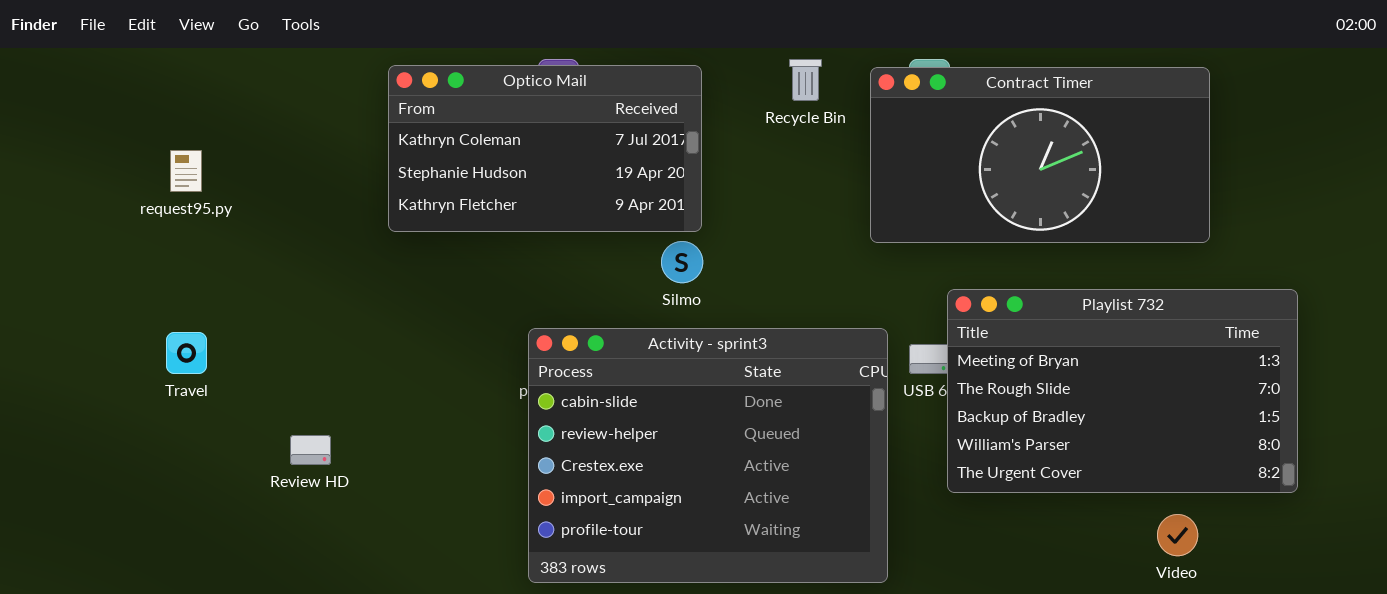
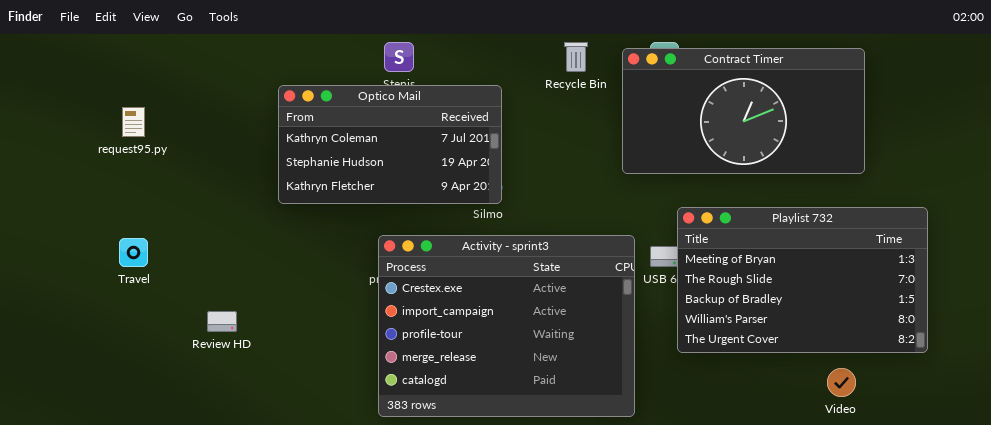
Optico Mail: [388,65,702,232] -> [278,85,502,204], moved
Activity - sprint3: [528,328,888,583] -> [378,235,635,417], scrolled down 2 rows

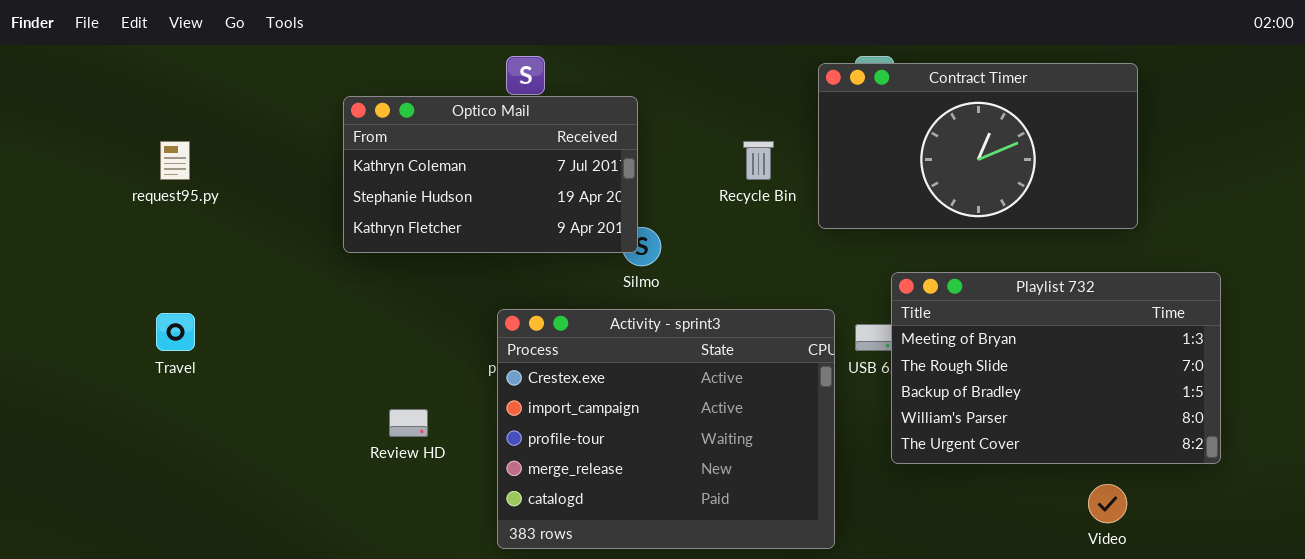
Recycle Bin: [564,42,588,72] -> [743,141,774,180], moved
Optico Mail: [278,85,502,204] -> [343,96,638,253], moved
Review HD: [207,311,237,332] -> [389,409,428,437], moved

